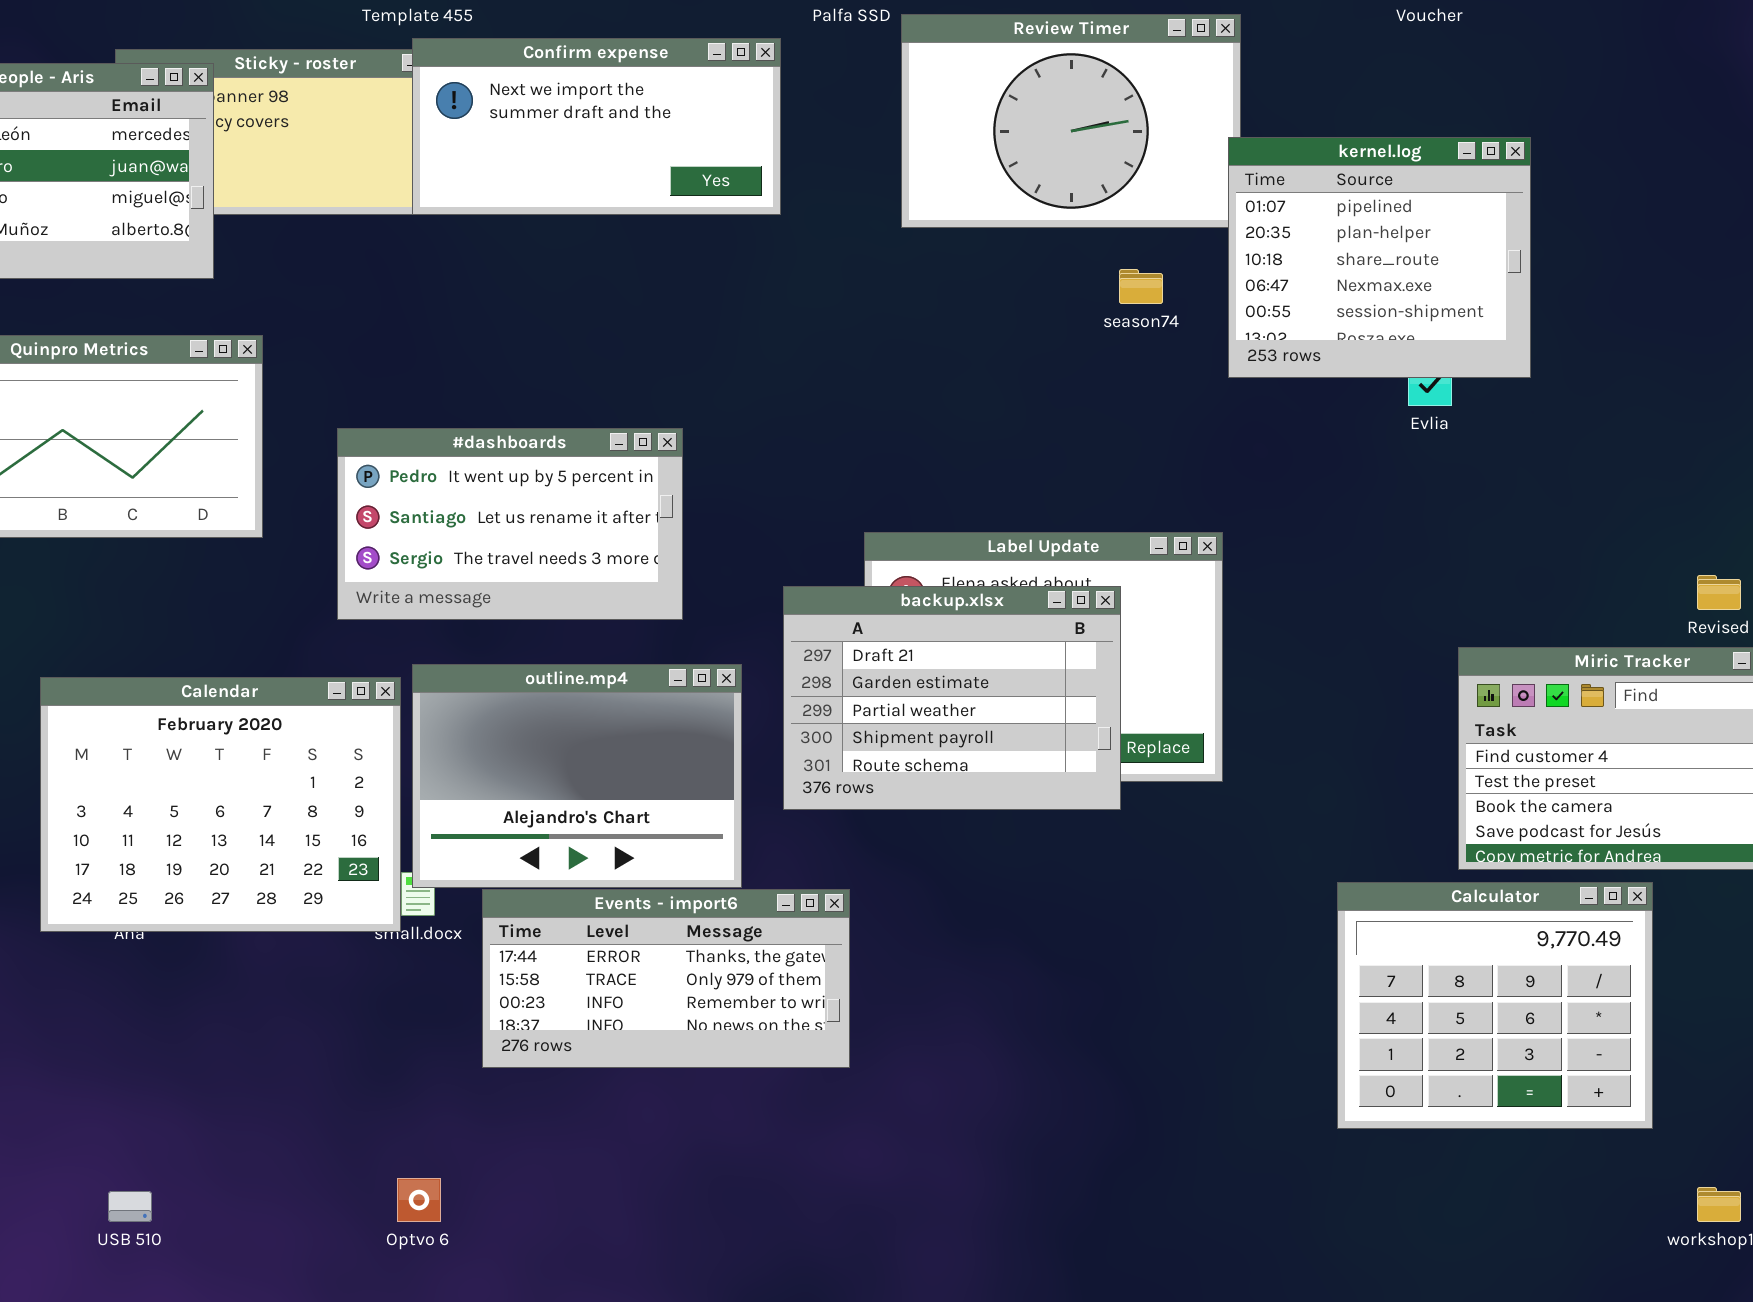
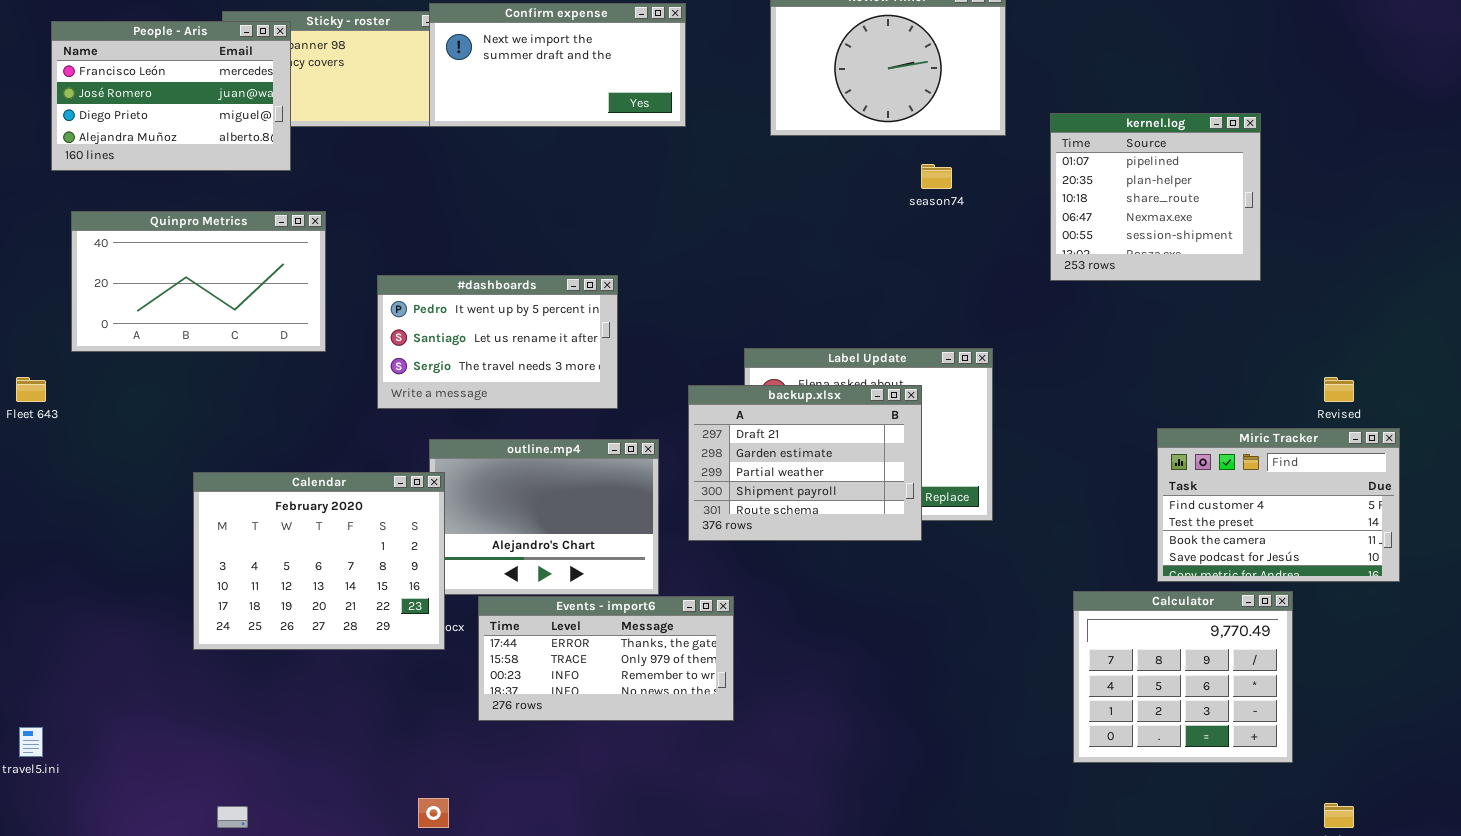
kernel.log: [1228,137,1531,378] -> [1050,113,1261,281], moved
Calendar: [40,677,401,932] -> [193,472,445,650], moved

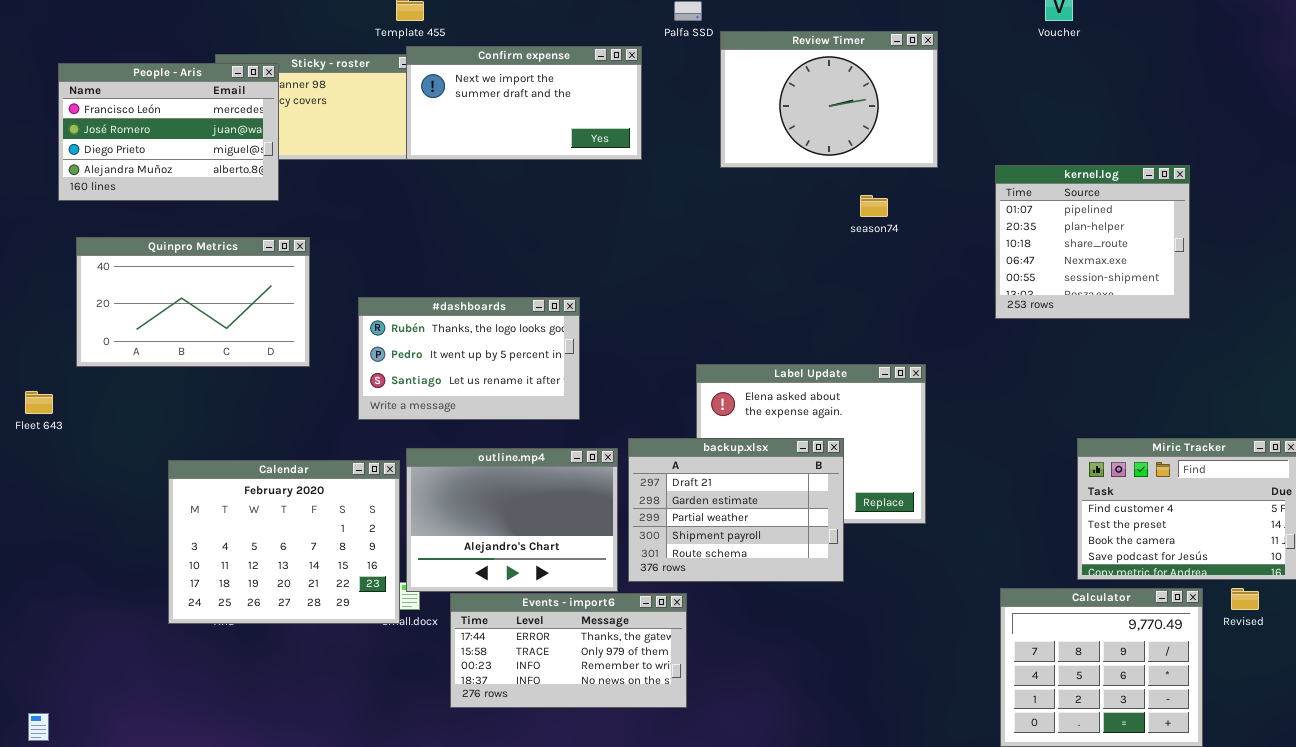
kernel.log: [1050,113,1261,281] -> [995,165,1190,319], moved
#dashboards: [377,275,618,409] -> [358,297,580,420], scrolled up 1 row
Revised: [1324,377,1354,402] -> [1231,588,1259,610], moved
backup.xlsx: [688,385,922,541] -> [628,438,844,582], moved
Calendar: [193,472,445,650] -> [168,460,400,624], moved

